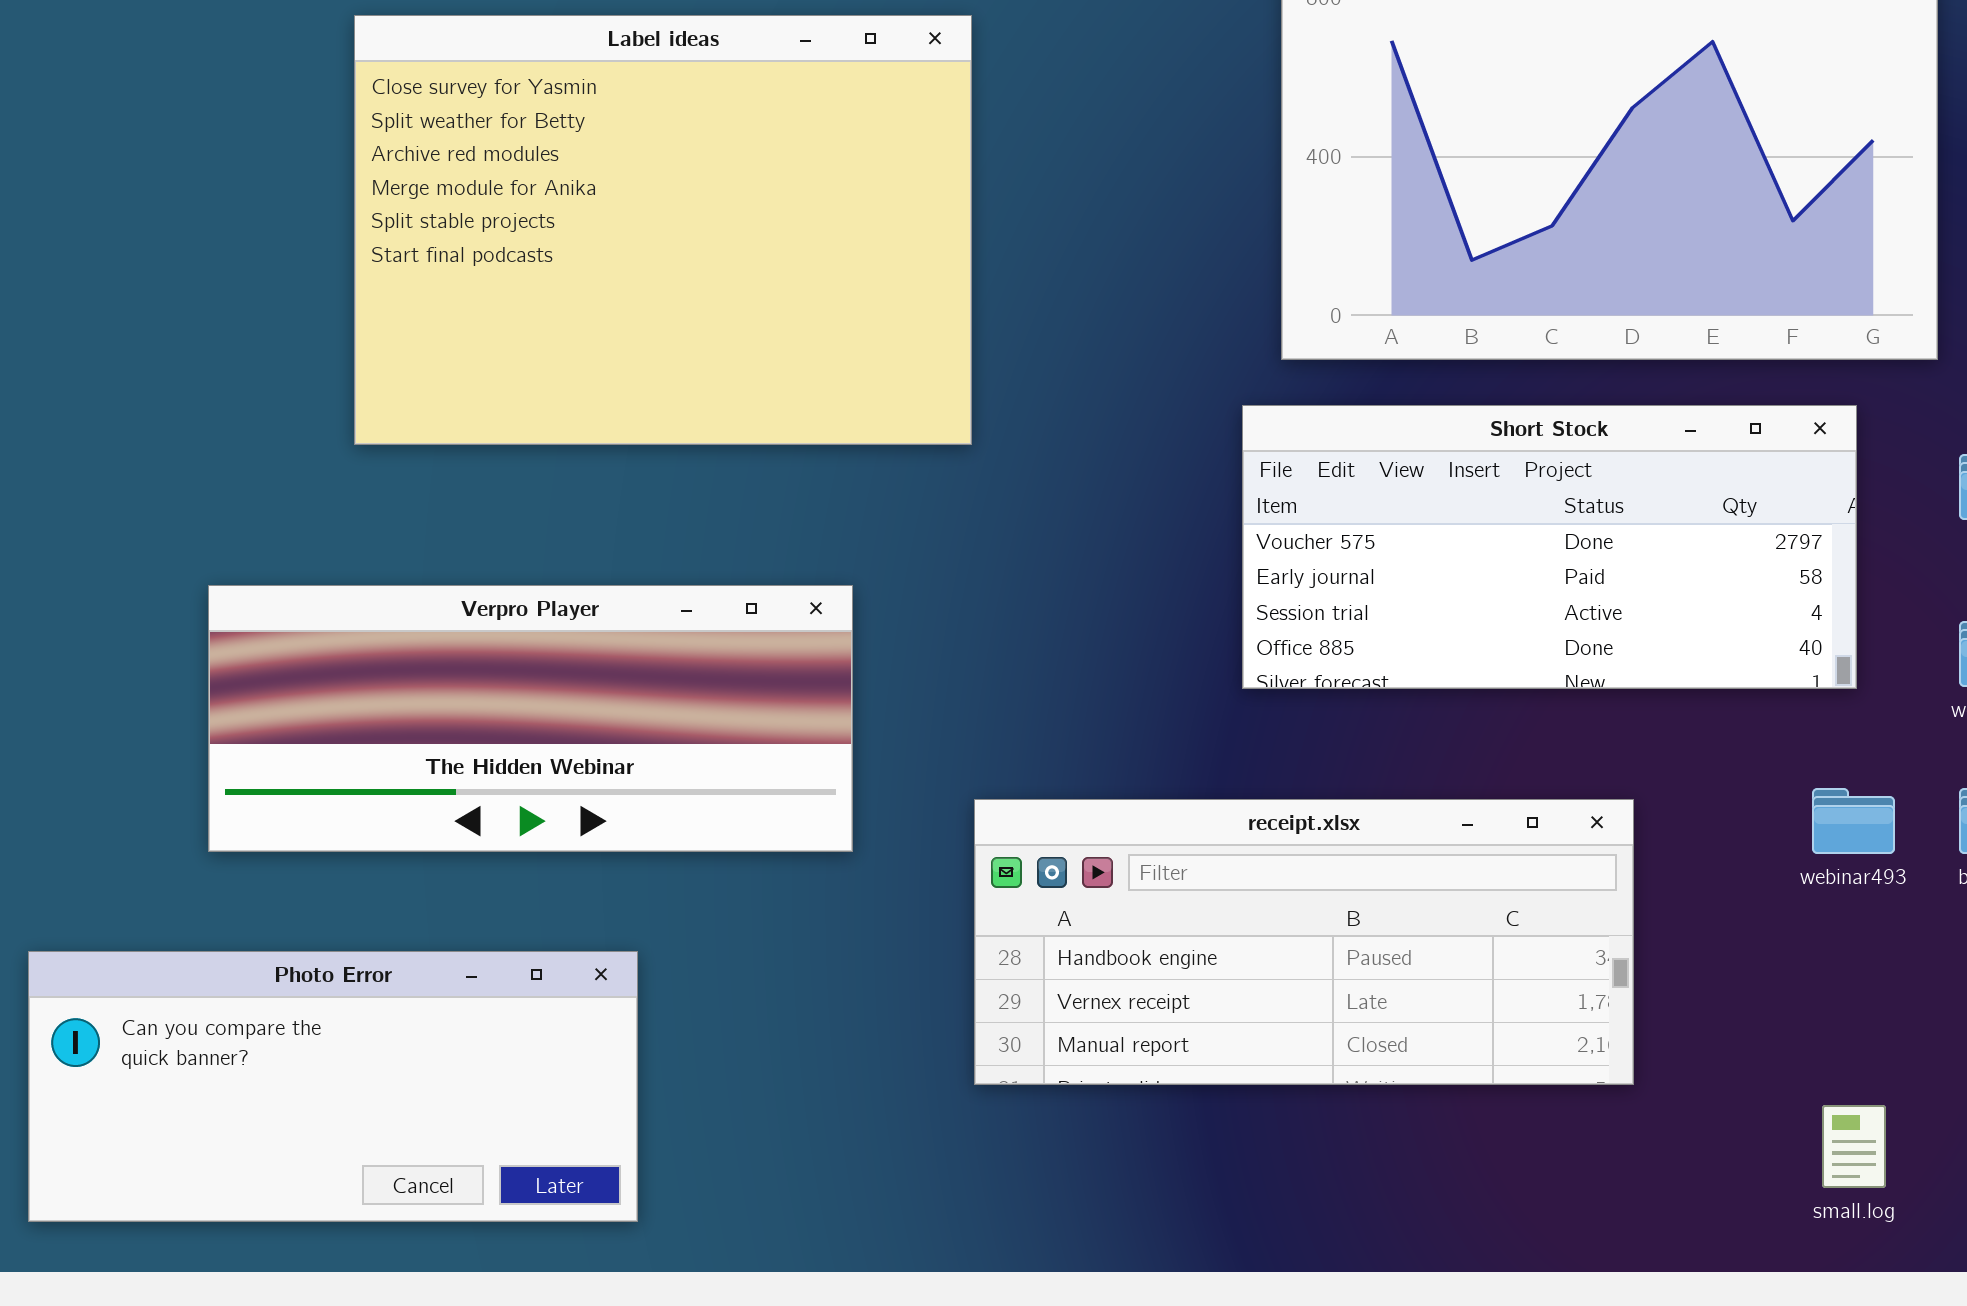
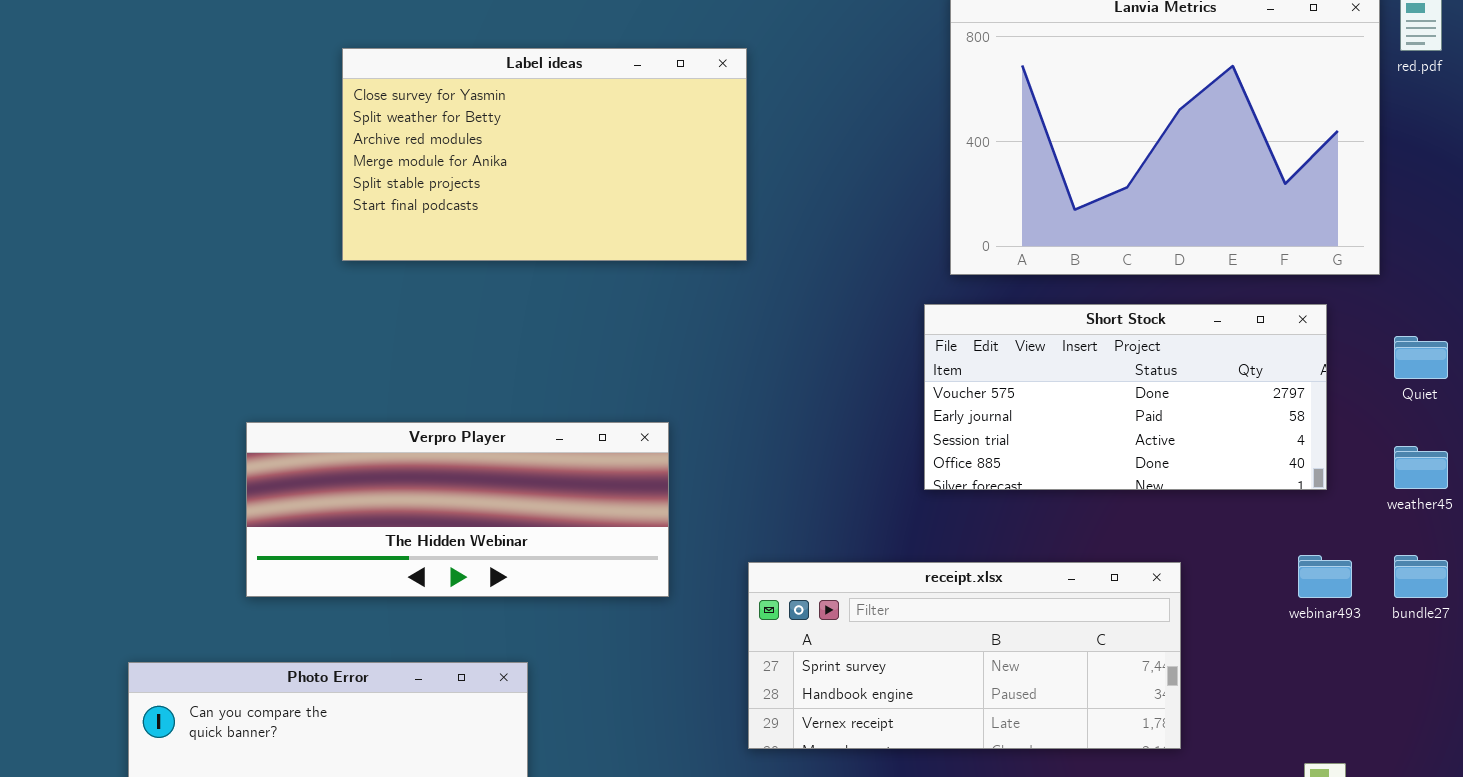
Label ideas: [354,15,972,445] -> [342,48,747,261], resized
receipt.xlsx: [974,799,1634,1085] -> [748,562,1181,749], scrolled up 1 row

